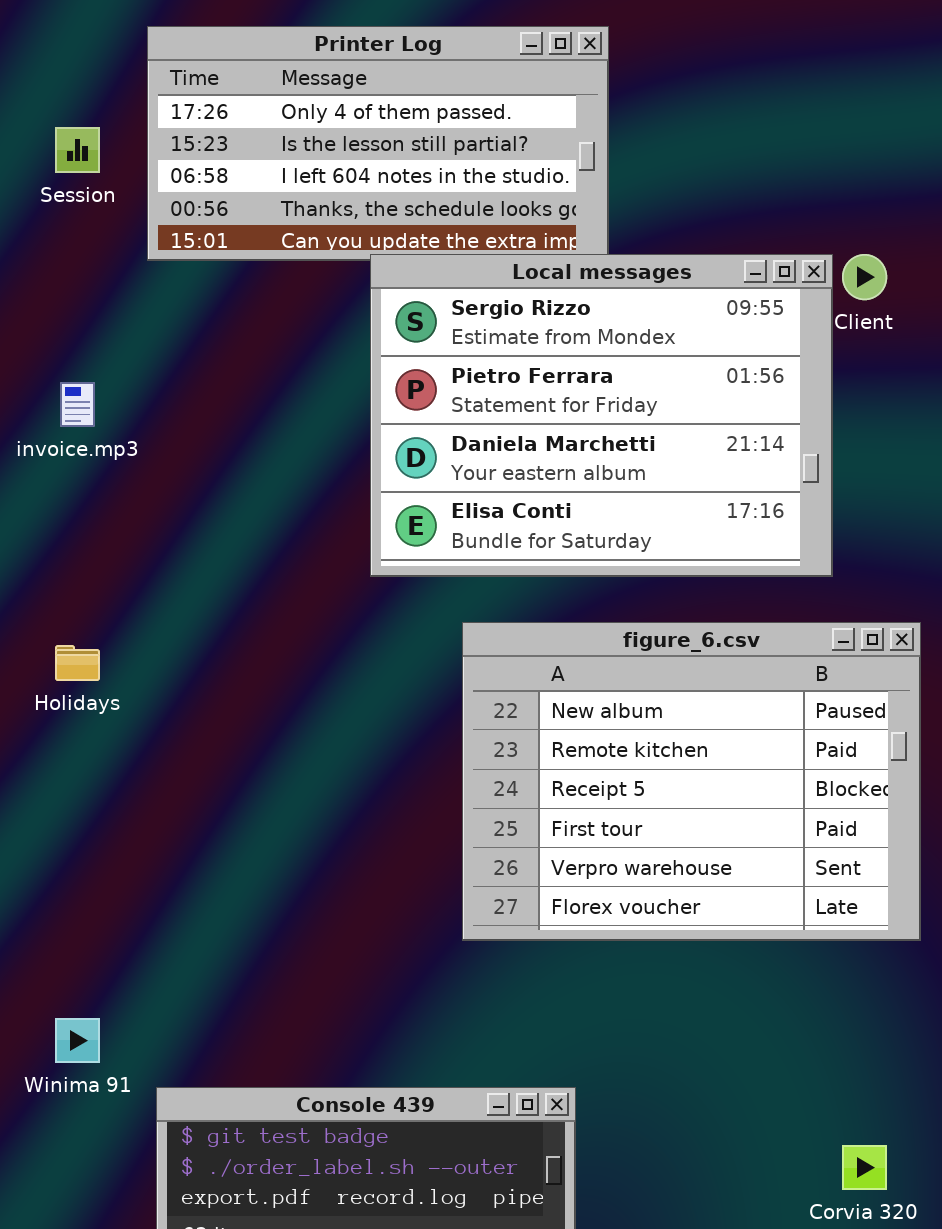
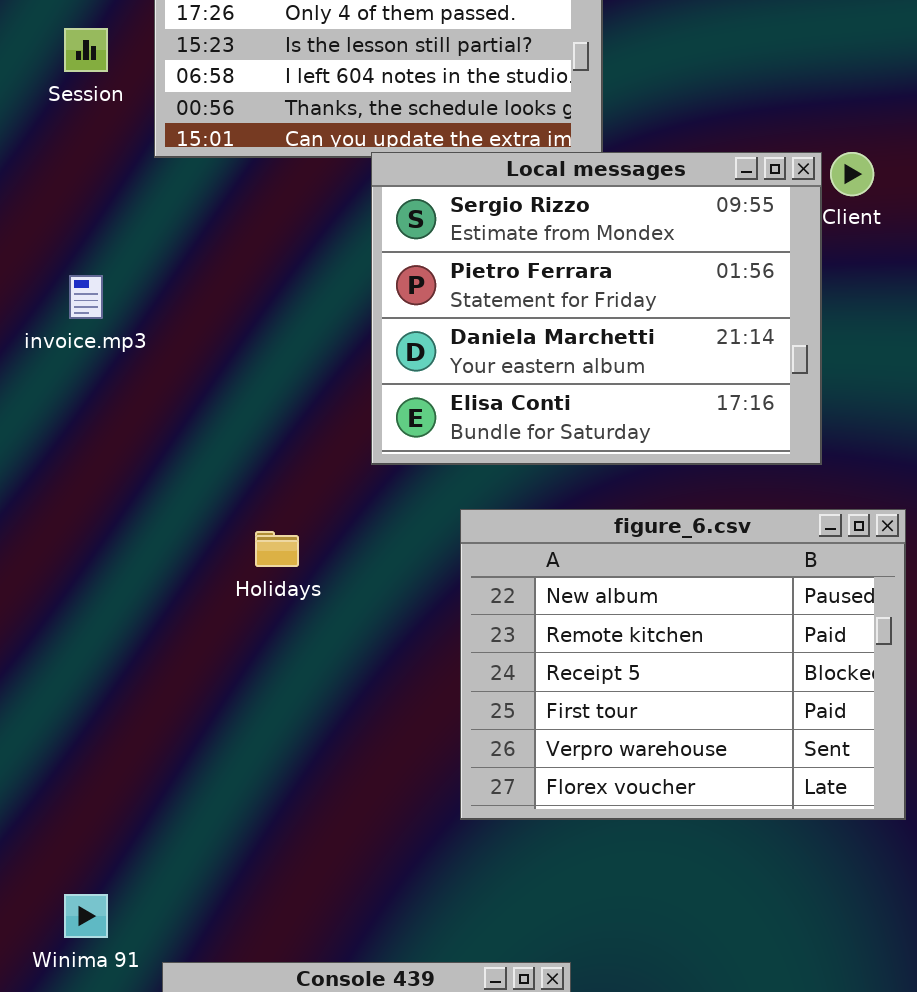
Holidays: [55,645,100,681] -> [255,531,299,567], moved

